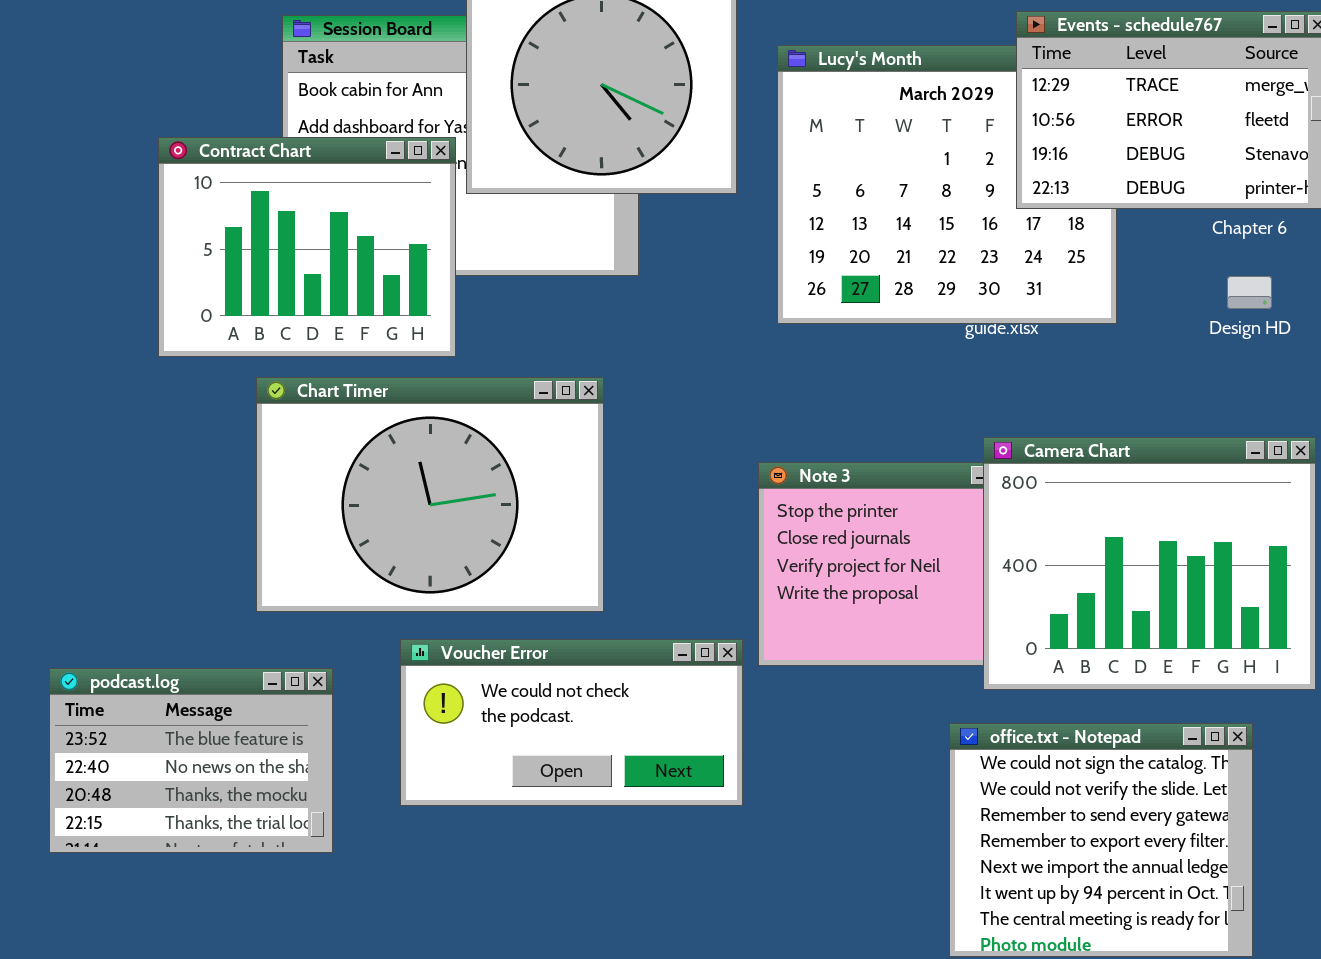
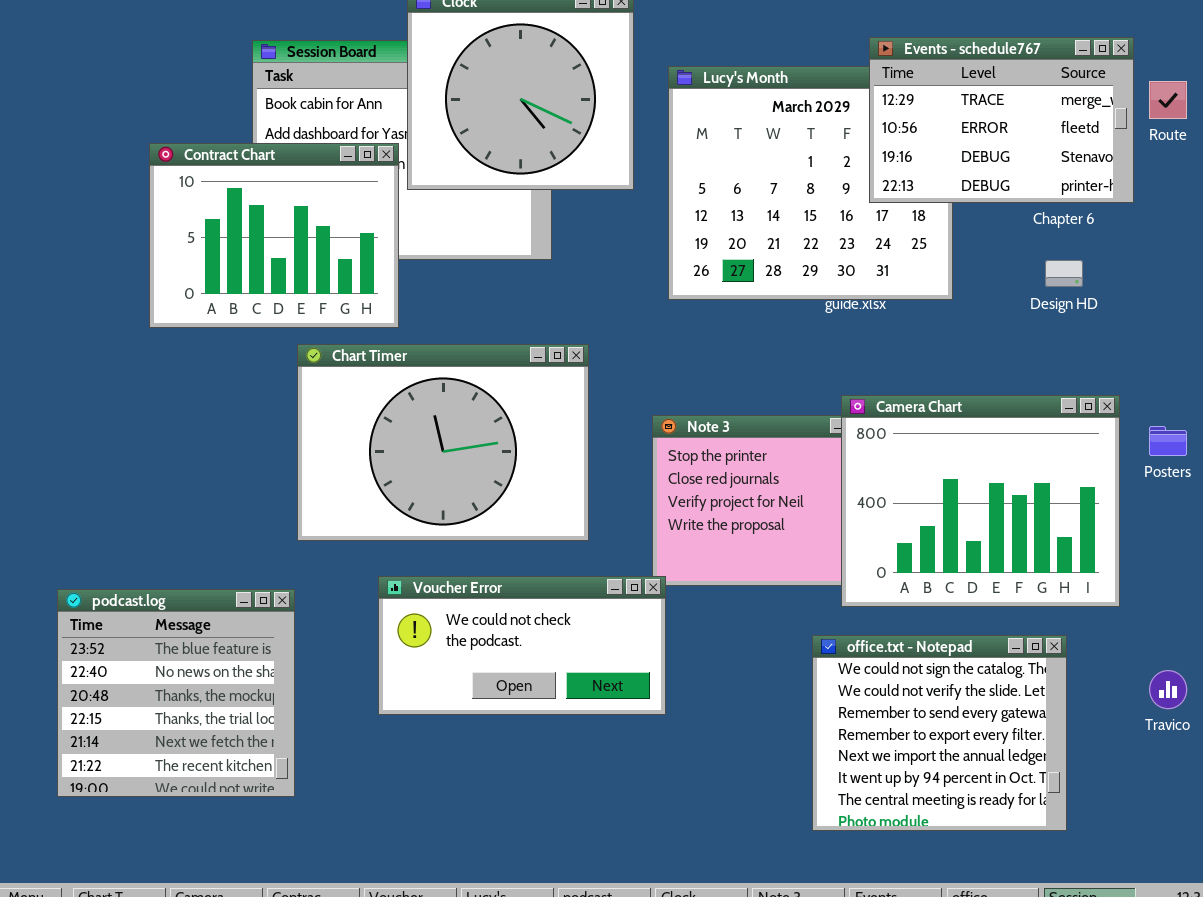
Chart Timer: [256,377,604,612] -> [297,344,589,541], moved
Voucher Error: [400,639,743,806] -> [378,576,666,715], moved
podcast.log: [49,668,333,853] -> [57,589,295,797], resized

